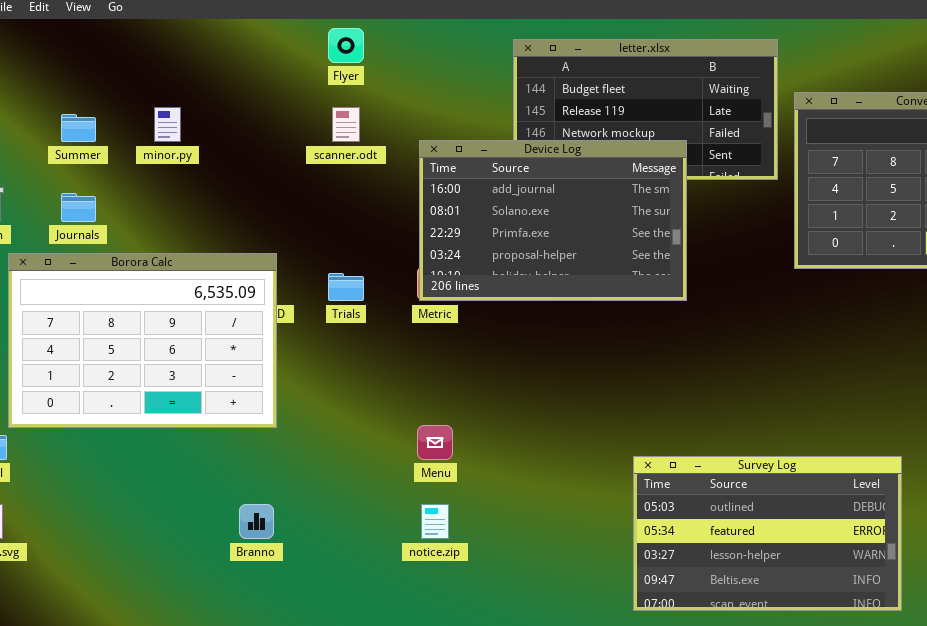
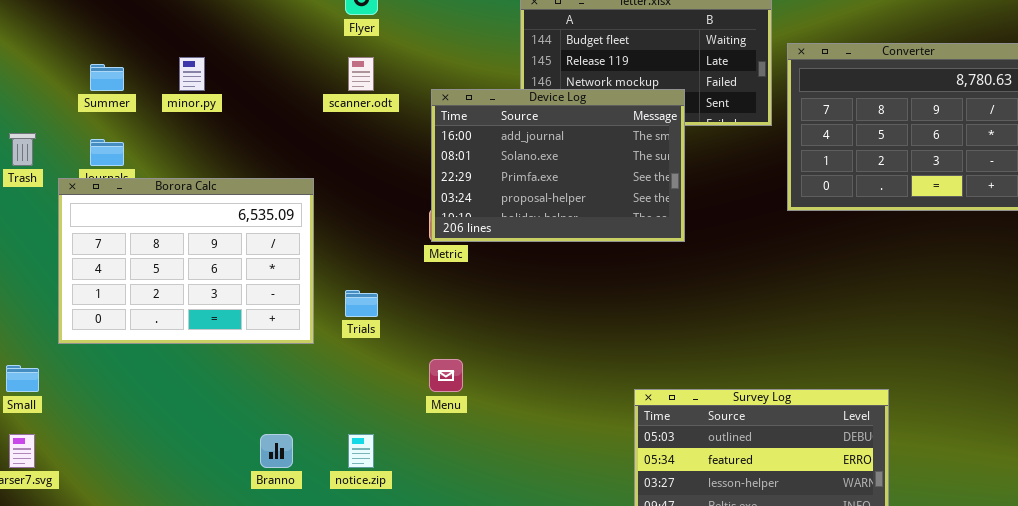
Borora Calc: [8,253,277,428] -> [58,178,314,344], moved
Trials: [328,273,364,301] -> [345,290,378,317], moved
notice.zip: [421,504,449,539] -> [348,434,374,468], moved

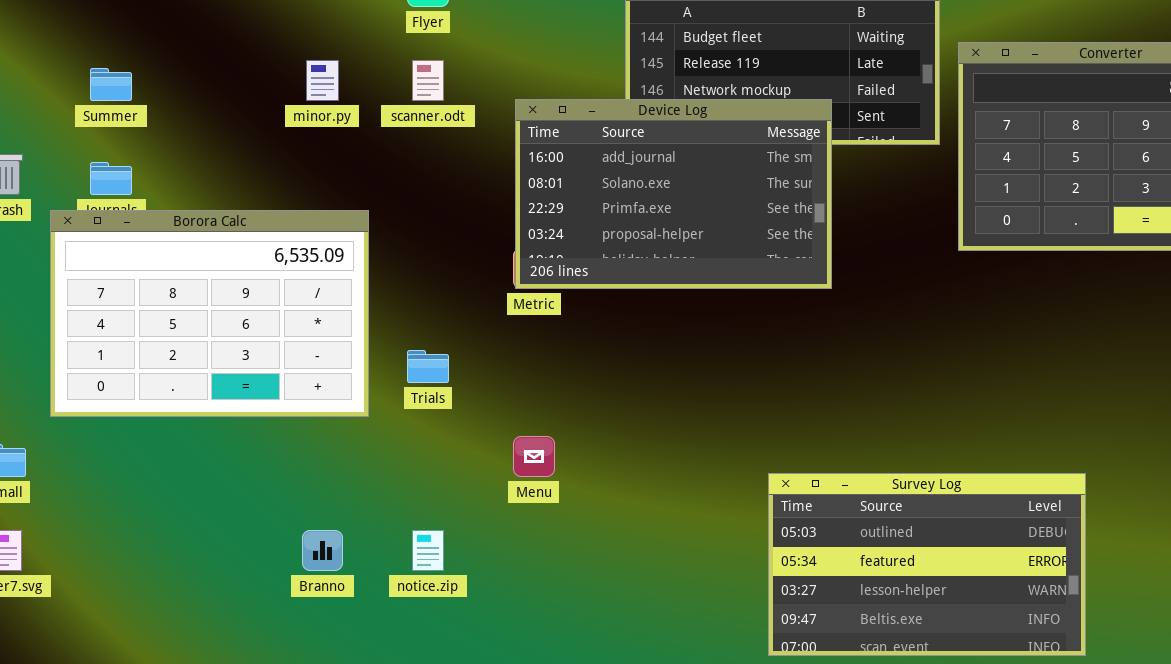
minor.py: [179,57,205,91] -> [306,60,339,101], moved

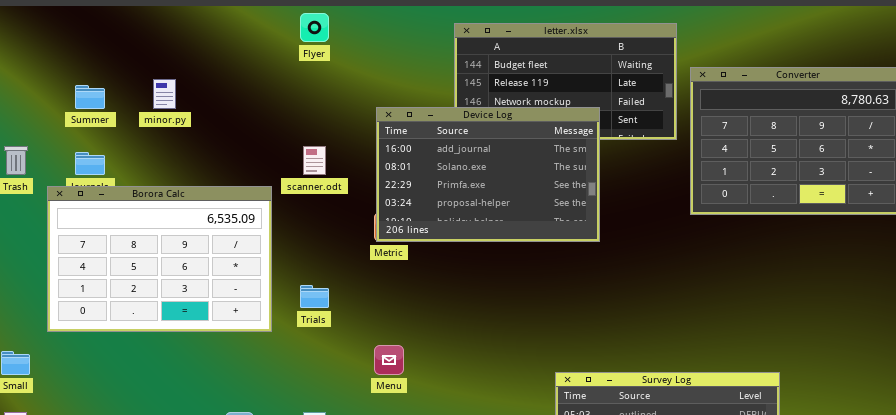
minor.py: [306,60,339,101] -> [153,79,176,109], moved
scanner.odt: [412,60,444,101] -> [303,146,326,175], moved

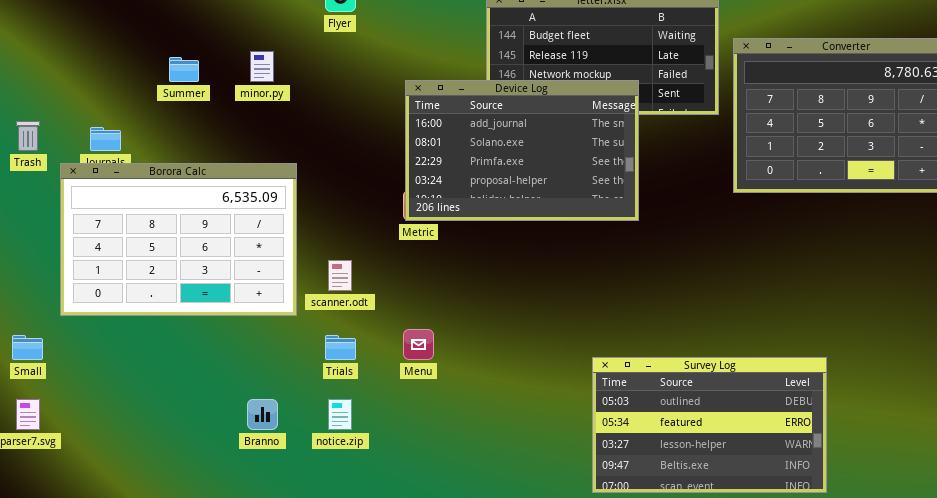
minor.py: [153,79,176,109] -> [250,51,274,82], moved
Summer: [75,85,105,109] -> [169,57,199,82], moved
scanner.odt: [303,146,326,175] -> [328,260,352,291], moved
Trials: [300,285,329,308] -> [325,335,356,360], moved

